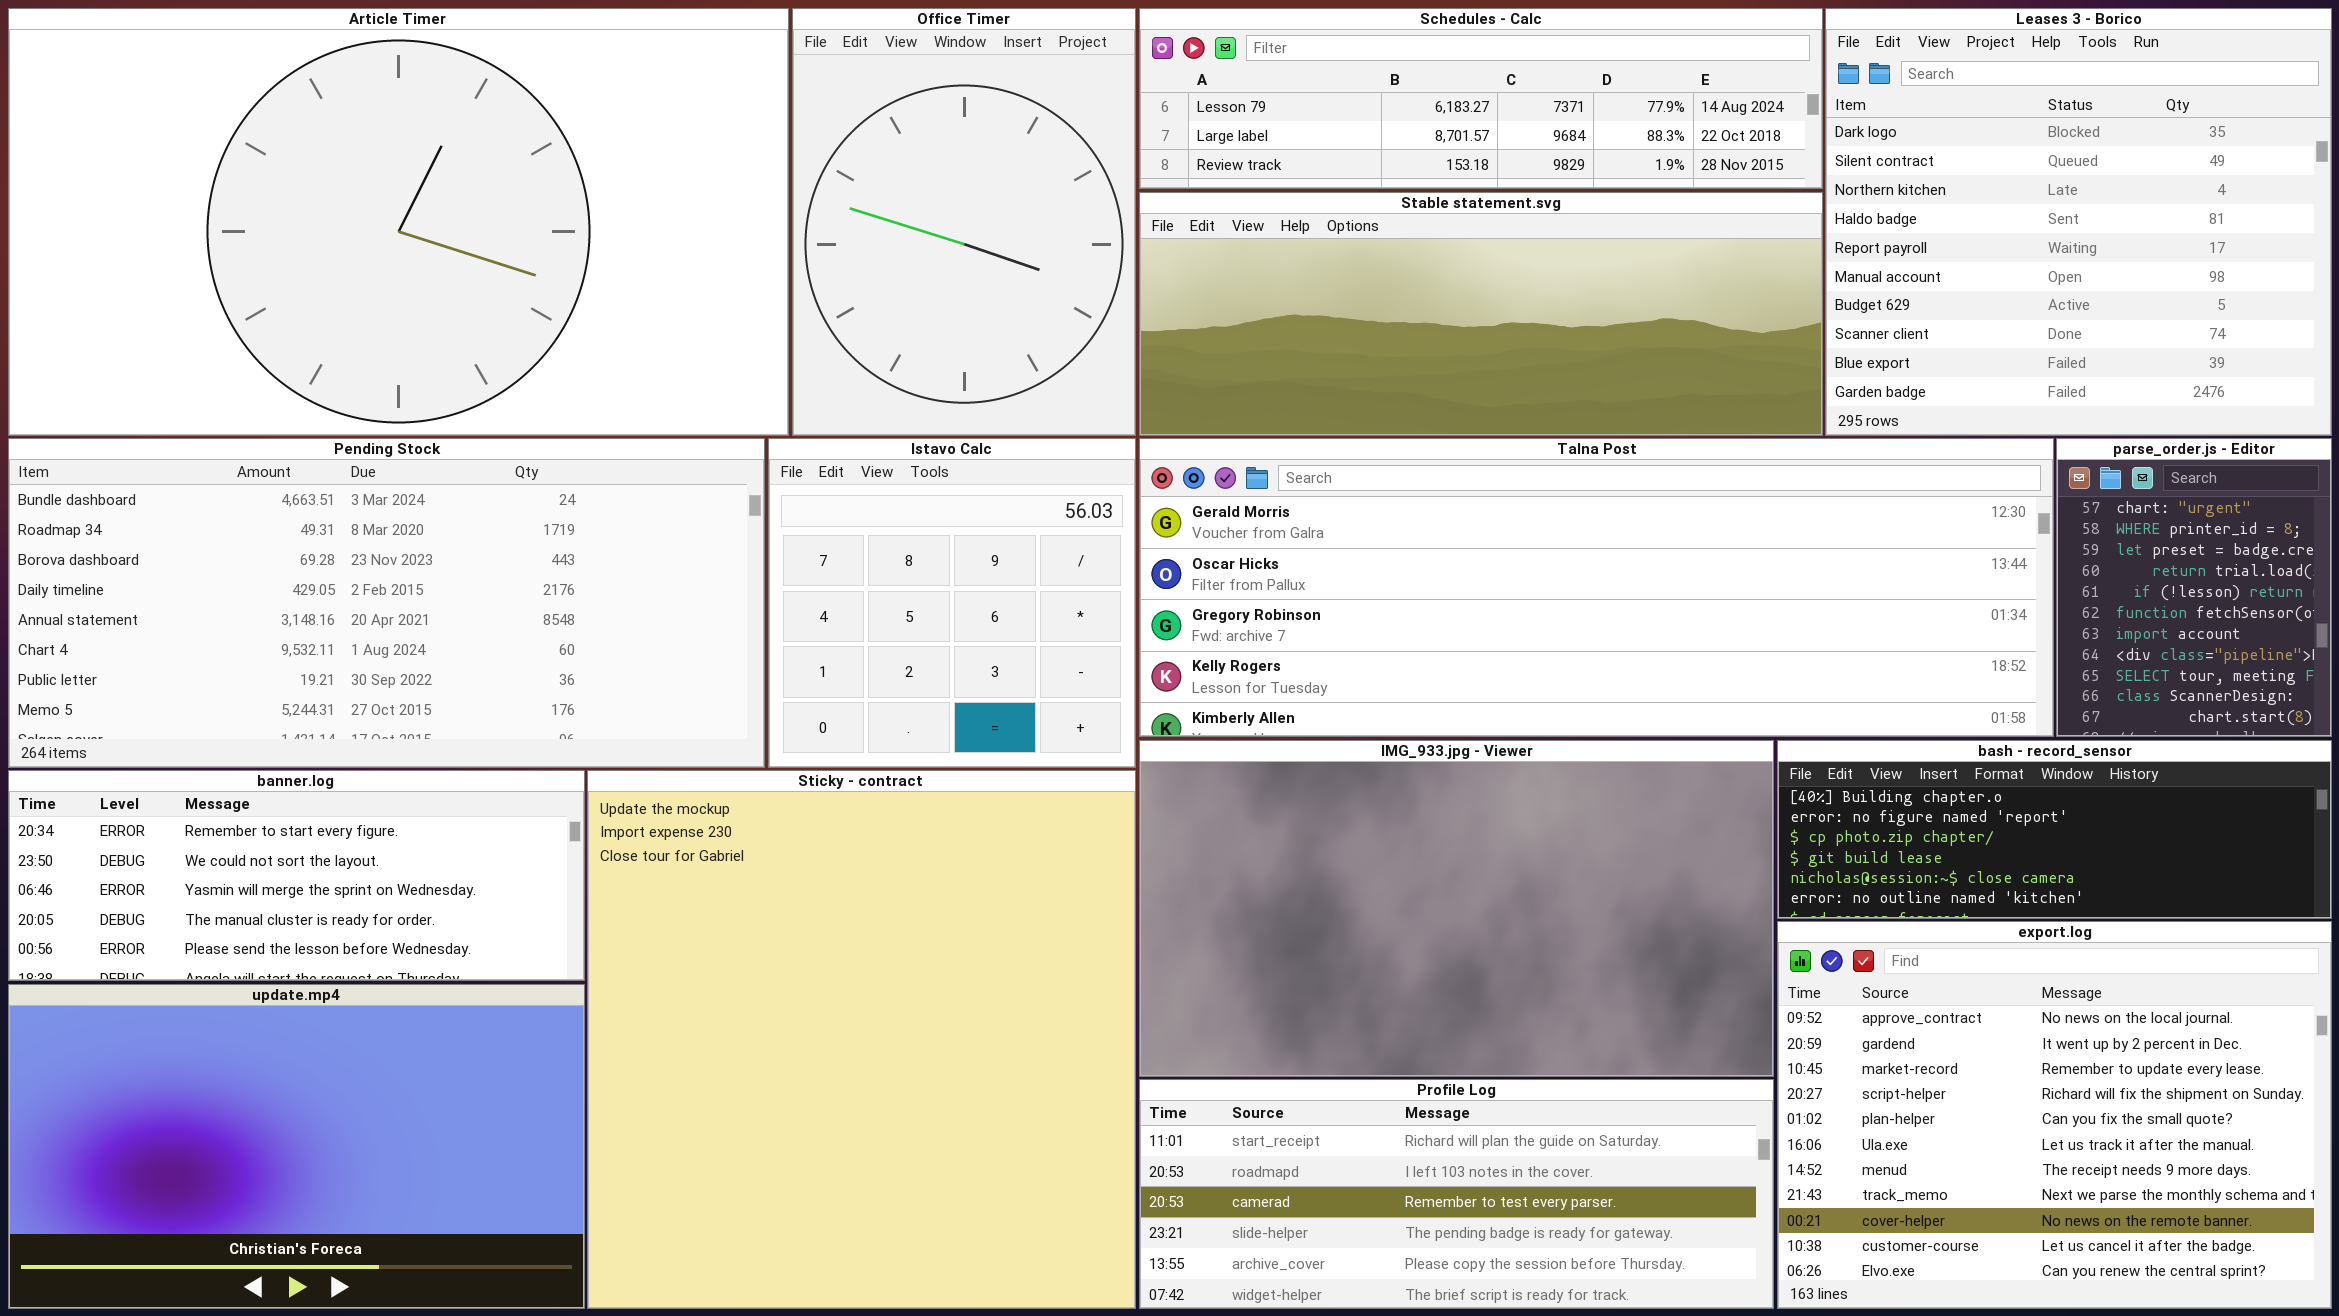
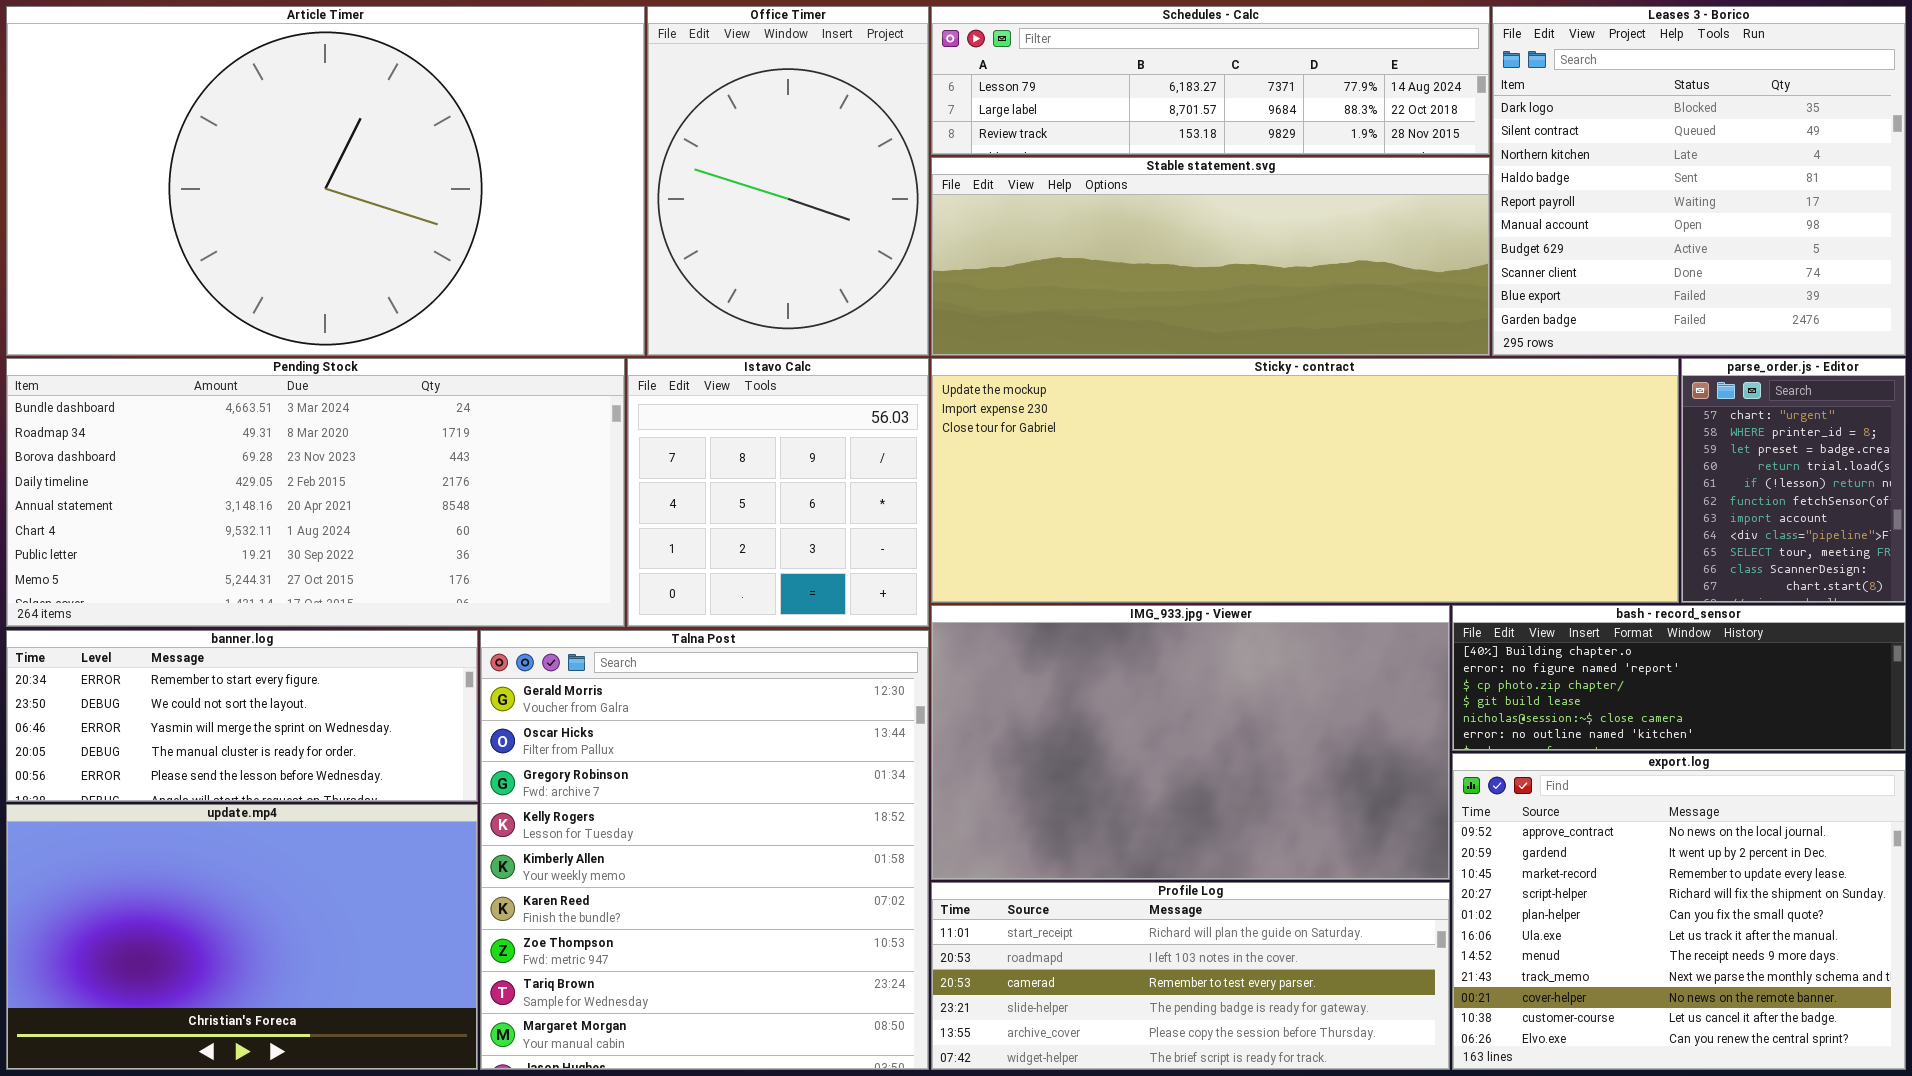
Talna Post: [1139,438,2054,737] -> [480,630,929,1070], moved, resized
Sticky - contract: [587,770,1136,1309] -> [931,358,1679,603], moved, resized

